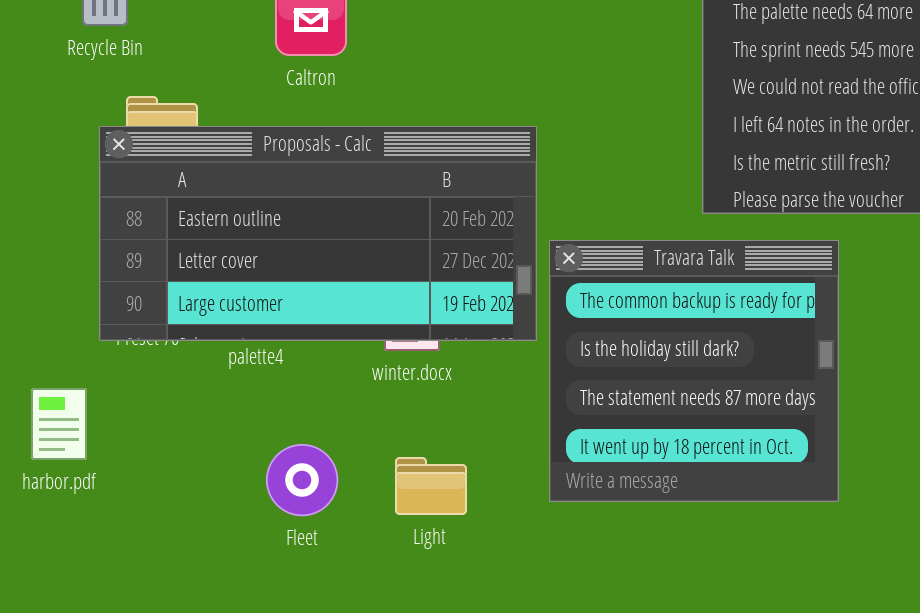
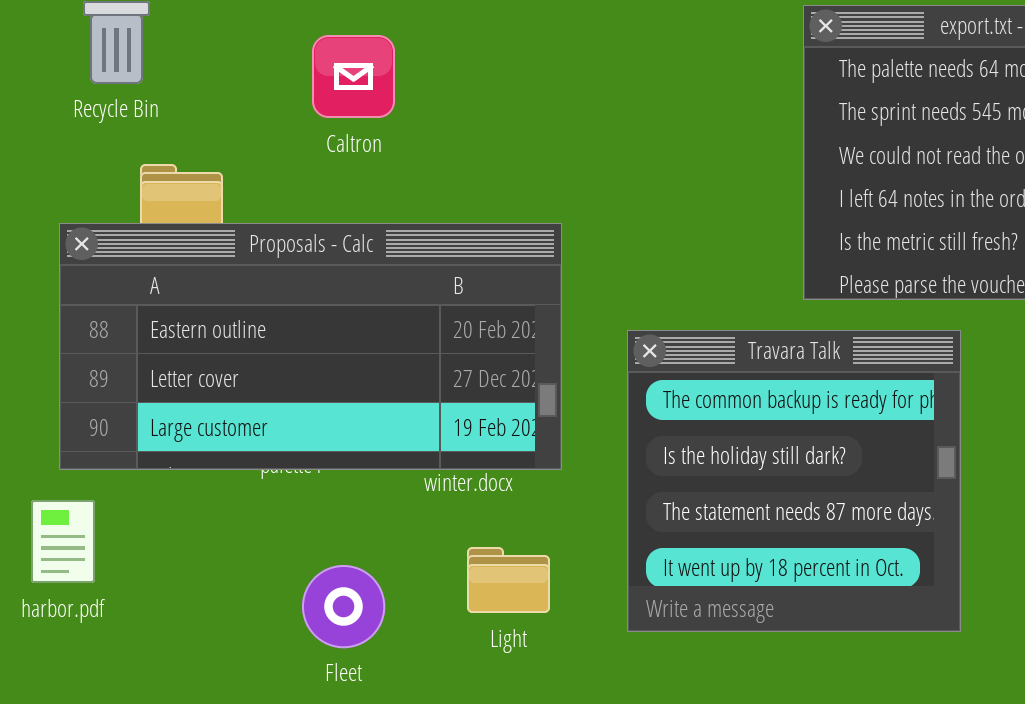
Proposals - Calc: [99,126,537,341] -> [59,223,562,470], moved
Light: [395,457,467,515] -> [467,547,550,613], moved

